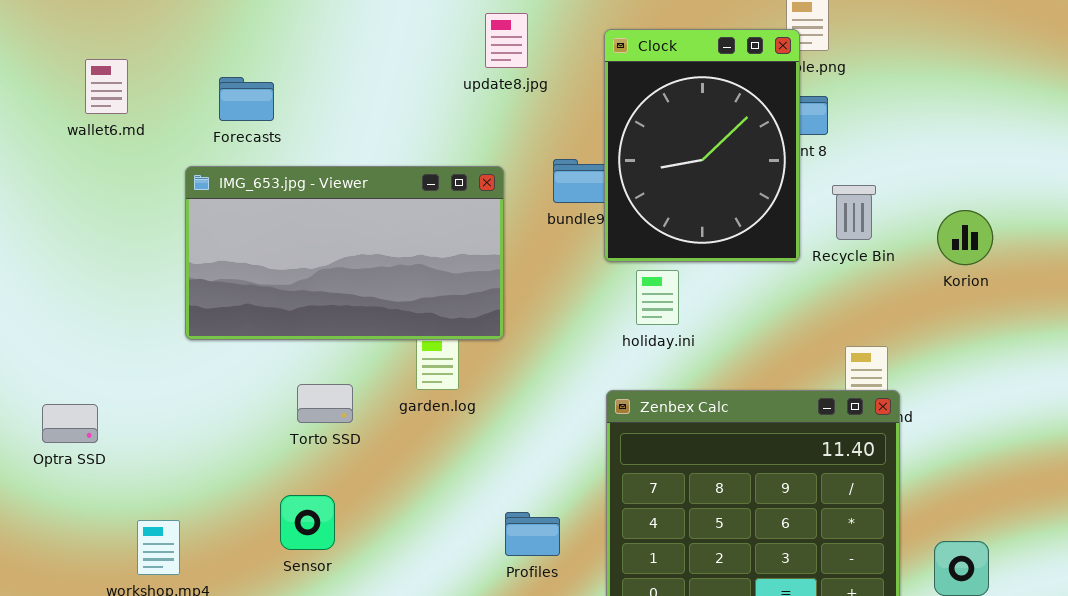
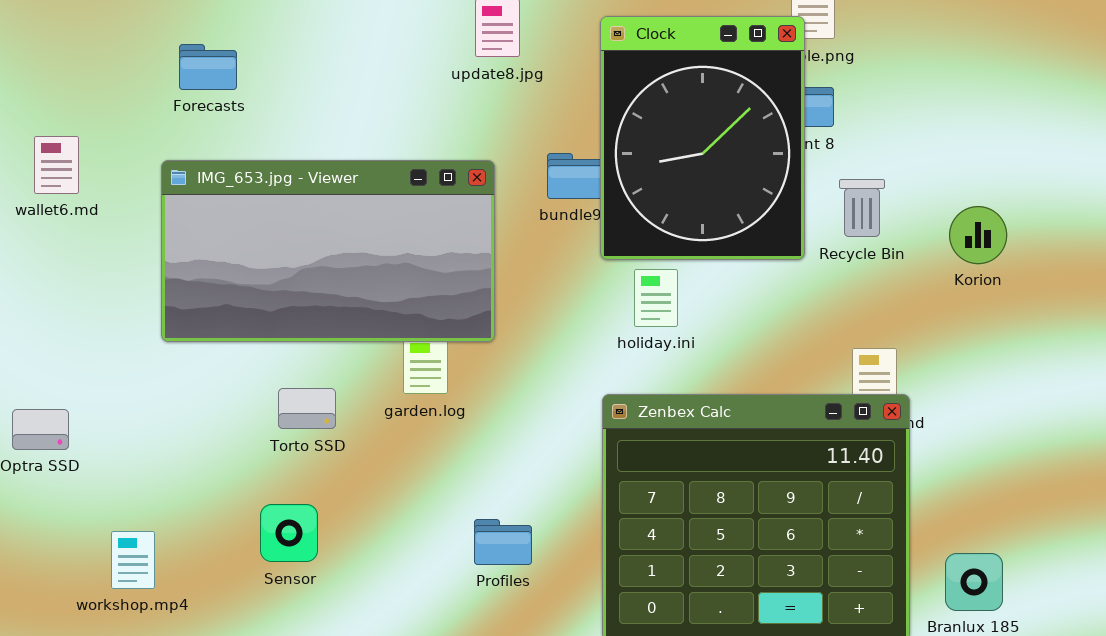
wallet6.md: [85,59,128,114] -> [34,136,79,194], moved
Forecasts: [219,77,274,121] -> [179,44,237,90], moved
Profiles: [505,512,560,556] -> [474,519,532,565], moved

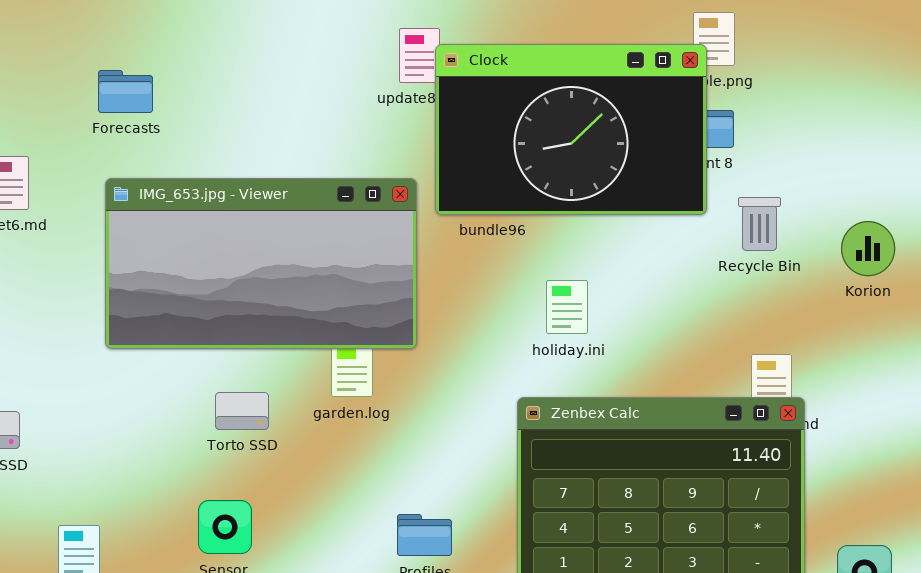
Clock: [600,16,805,260] -> [435,44,707,215], resized
Forecasts: [179,44,237,90] -> [98,70,153,113], moved

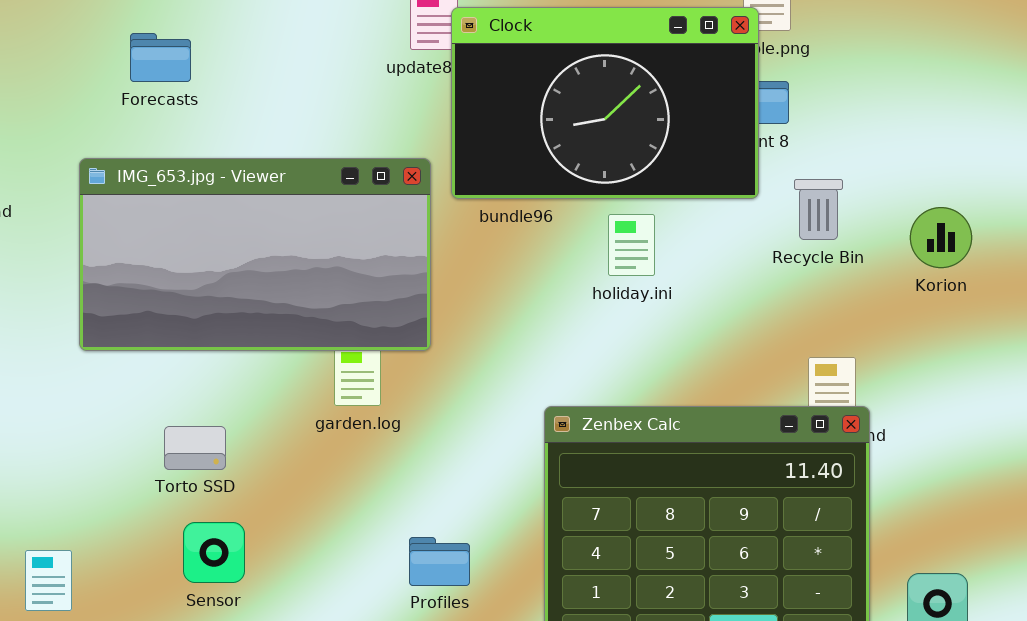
Forecasts: [98,70,153,113] -> [130,33,191,82], moved
holiday.ini: [546,280,588,334] -> [608,214,655,276], moved
Torto SSD: [215,392,269,430] -> [164,426,226,470], moved

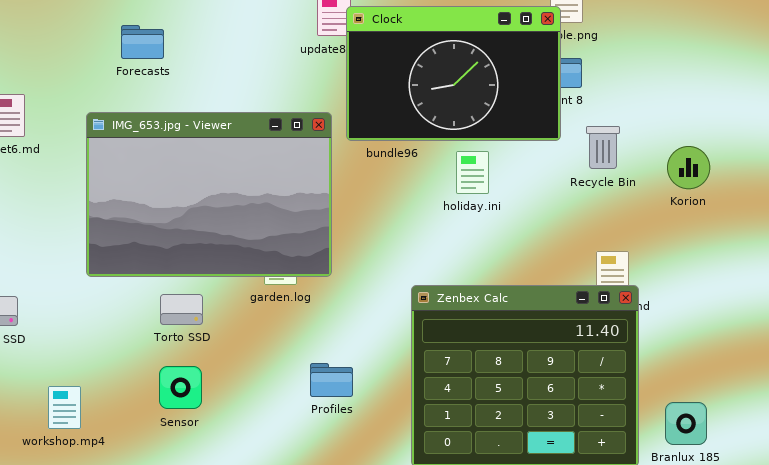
IMG_653.jpg - Viewer: [79,158,431,351] -> [86,112,332,277], resized
Torto SSD: [164,426,226,470] -> [160,294,203,325], moved
Profiles: [409,537,470,586] -> [310,363,353,397], moved

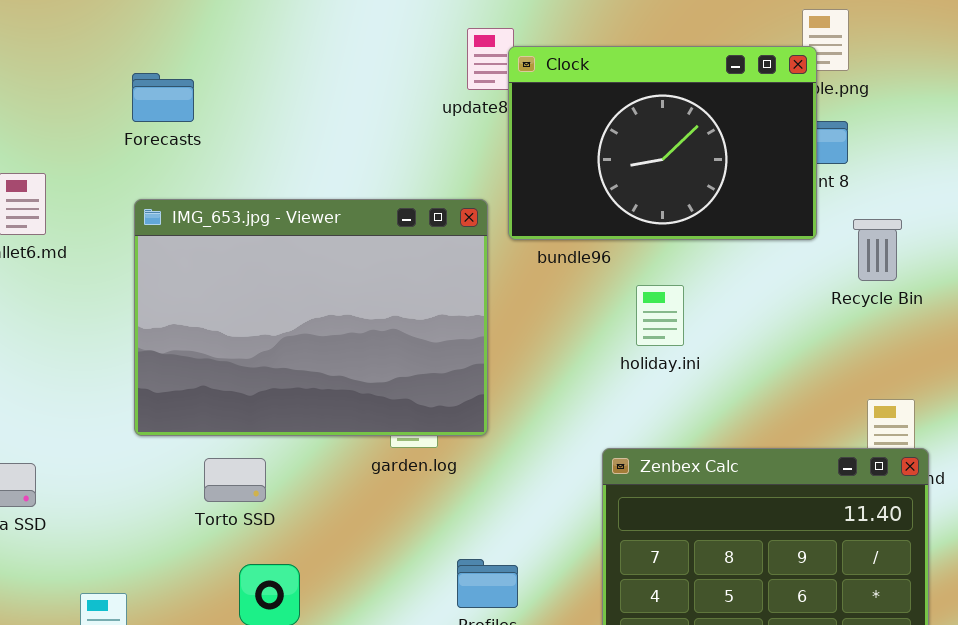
Forecasts: [121,25,164,59] -> [132,73,194,122], moved
holiday.ini: [456,151,489,194] -> [636,285,684,346], moved
Torto SSD: [160,294,203,325] -> [204,458,266,502], moved

